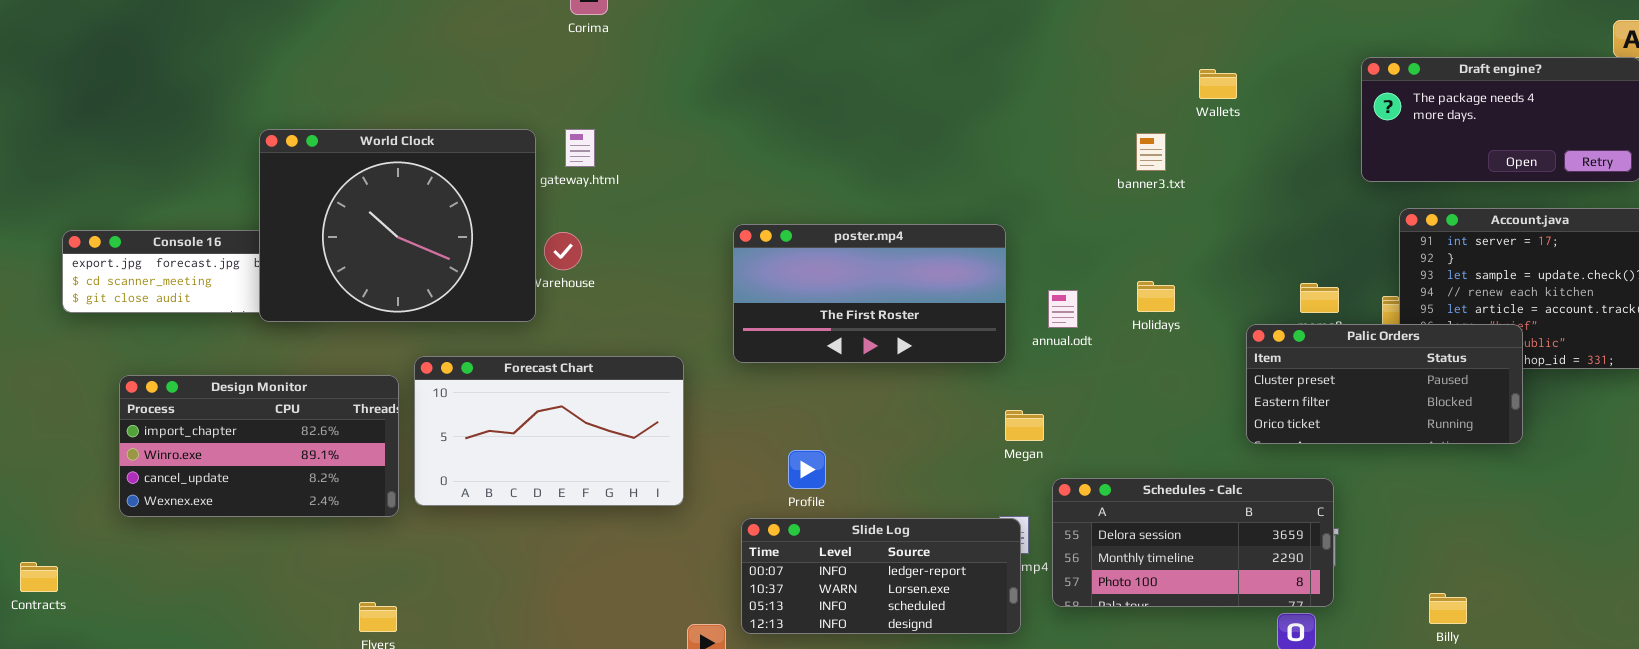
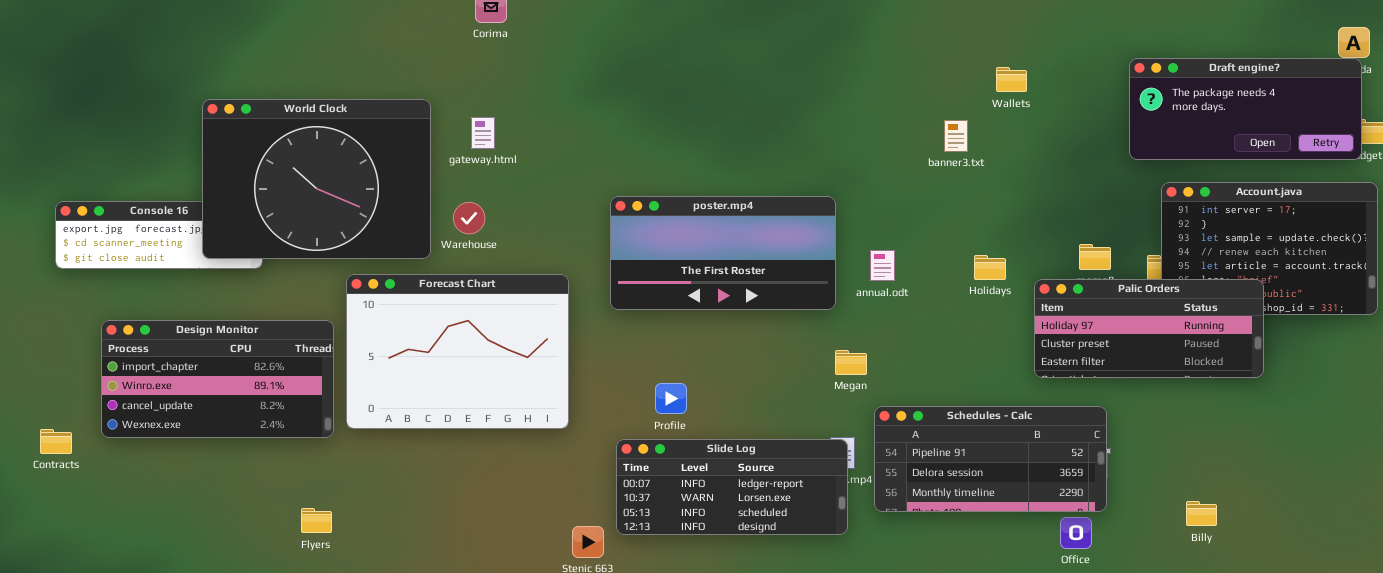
World Clock: [259,129,536,322] -> [202,99,431,259], moved
Holidays: [1137,281,1175,312] -> [974,255,1006,280], moved
Palic Orders: [1246,324,1523,444] -> [1034,279,1264,378], scrolled up 1 row
Forecast Chart: [414,356,684,506] -> [346,274,569,429], resized
Schedules - Calc: [1052,478,1334,607] -> [874,406,1107,512], scrolled up 1 row
Contracts: [20,562,58,592] -> [40,429,72,454], moved

